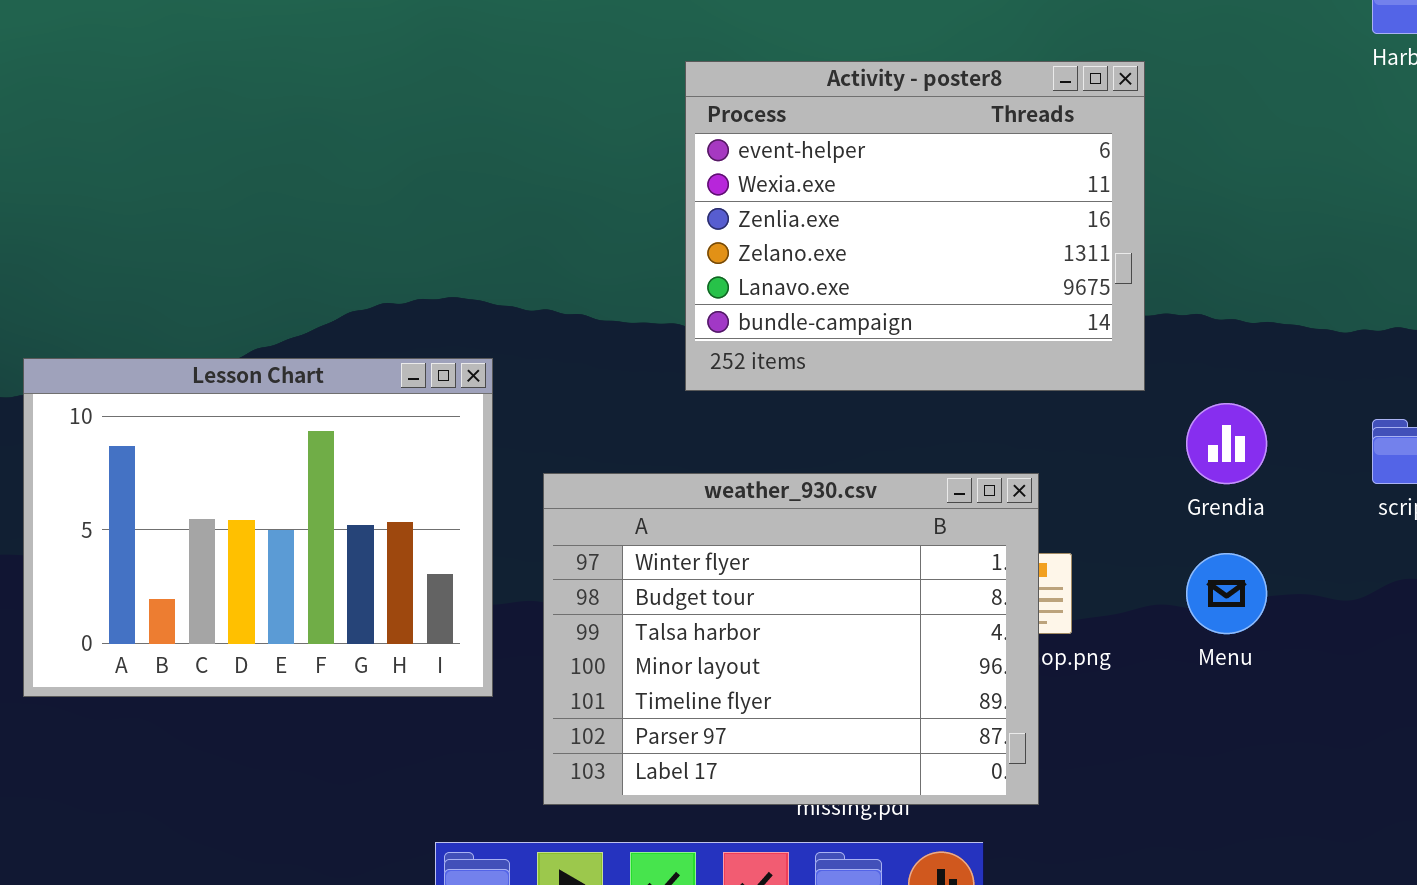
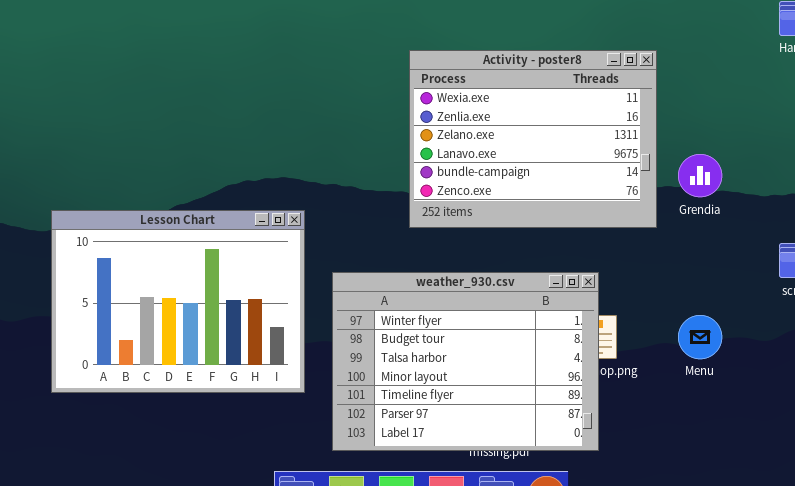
Activity - poster8: [685,61,1145,391] -> [409,50,657,228], scrolled down 1 row
Grendia: [1186,403,1267,484] -> [678,154,722,197], moved

